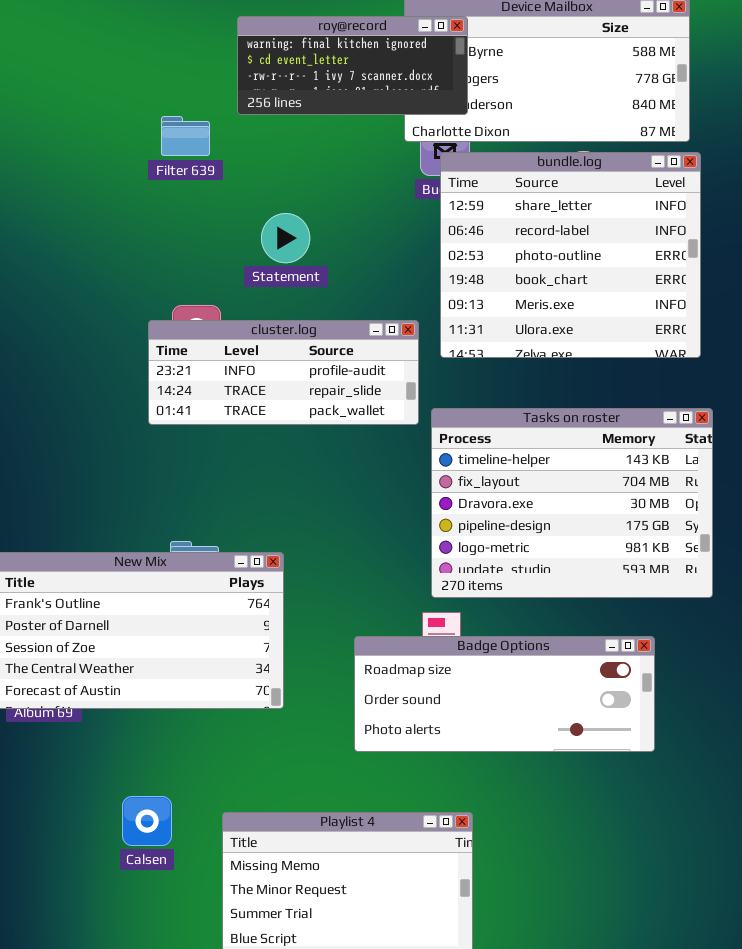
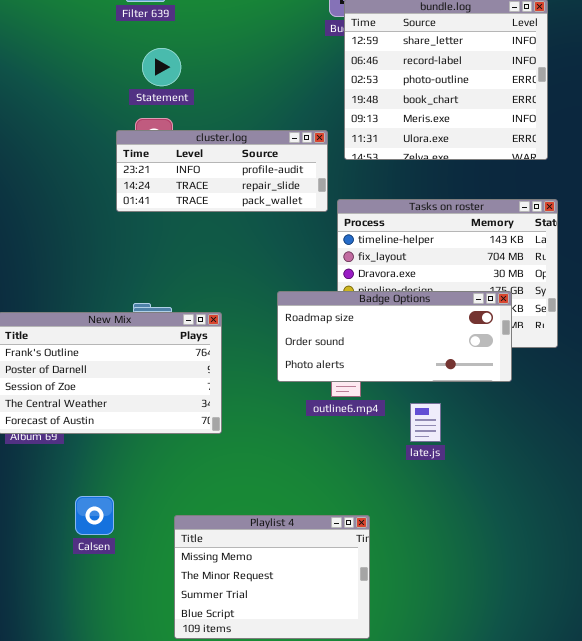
Statement: [261,213,310,263] -> [142,48,181,86], moved
Badge Options: [354,636,655,752] -> [277,291,512,382], moved
Calsen: [122,796,172,846] -> [75,496,114,535], moved

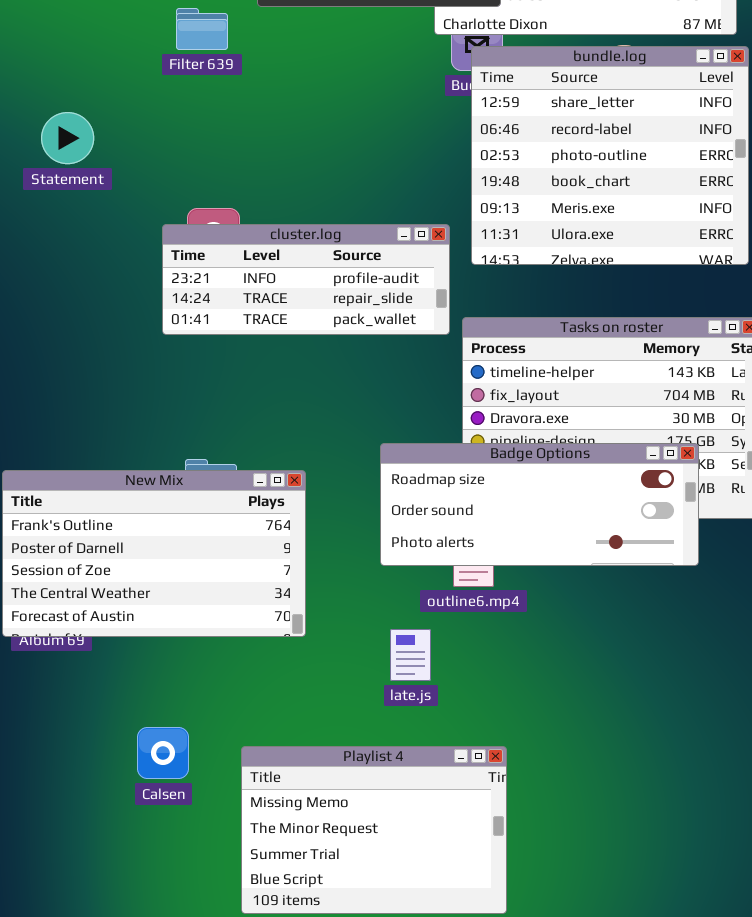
Statement: [142,48,181,86] -> [41,112,94,164], moved
late.js: [410,403,441,442] -> [390,629,431,681], moved
Calsen: [75,496,114,535] -> [137,727,189,779], moved

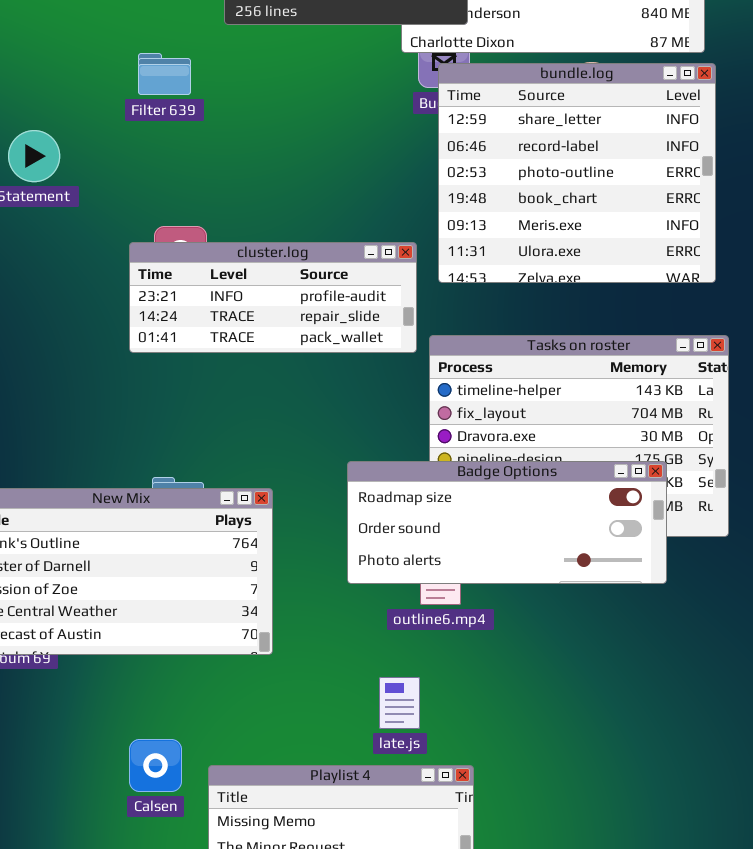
Filter 639: [176,8,228,50] -> [138,53,191,95], moved
late.js: [390,629,431,681] -> [379,677,420,729], moved
Calsen: [137,727,189,779] -> [129,739,182,792], moved

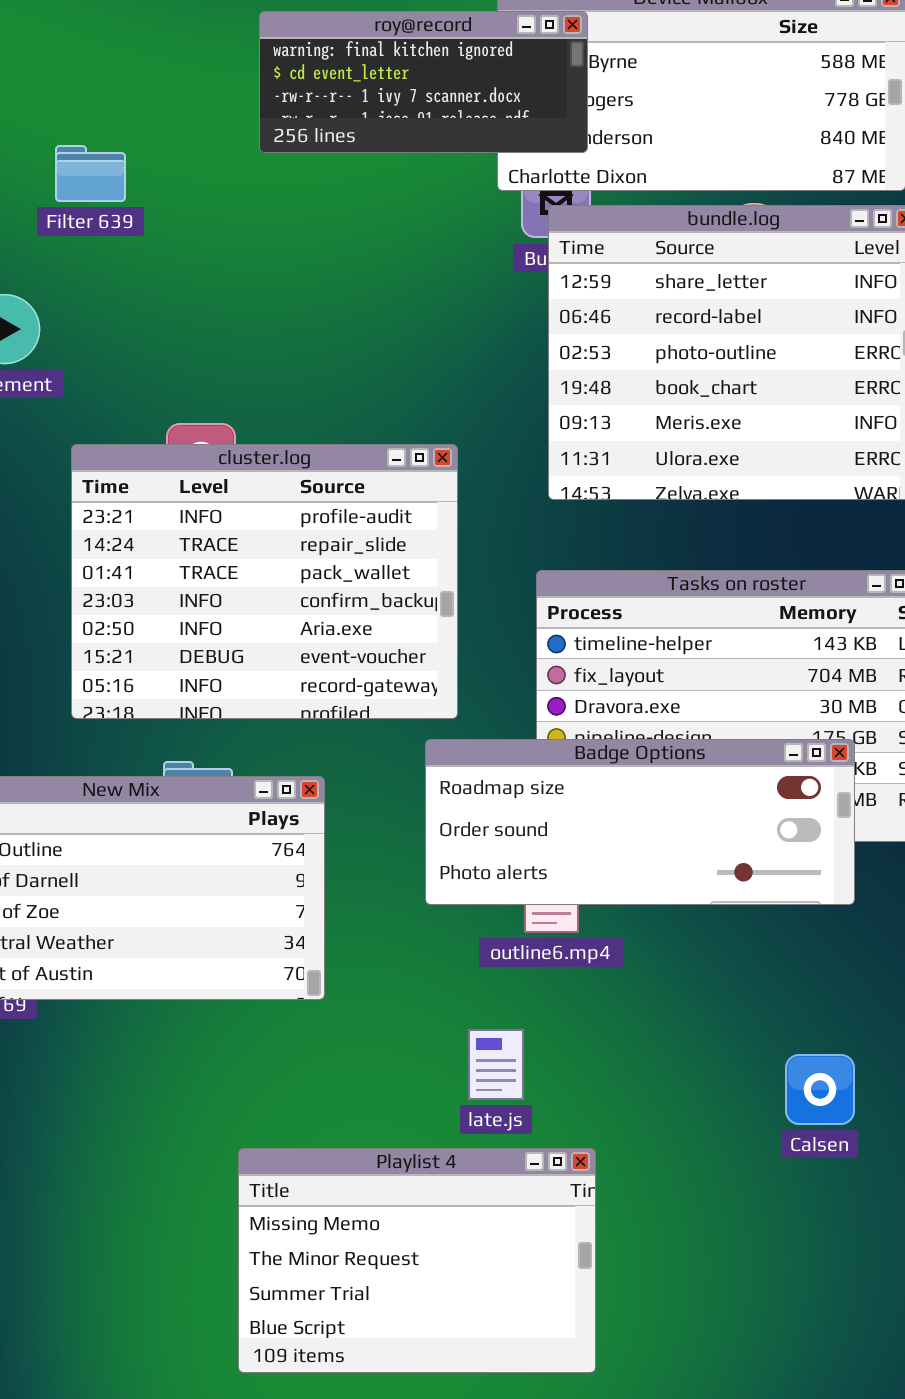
Filter 639: [138,53,191,95] -> [55,145,126,202], moved
cluster.log: [129,242,417,353] -> [71,444,458,719], moved, resized
Calsen: [129,739,182,792] -> [785,1054,855,1125], moved

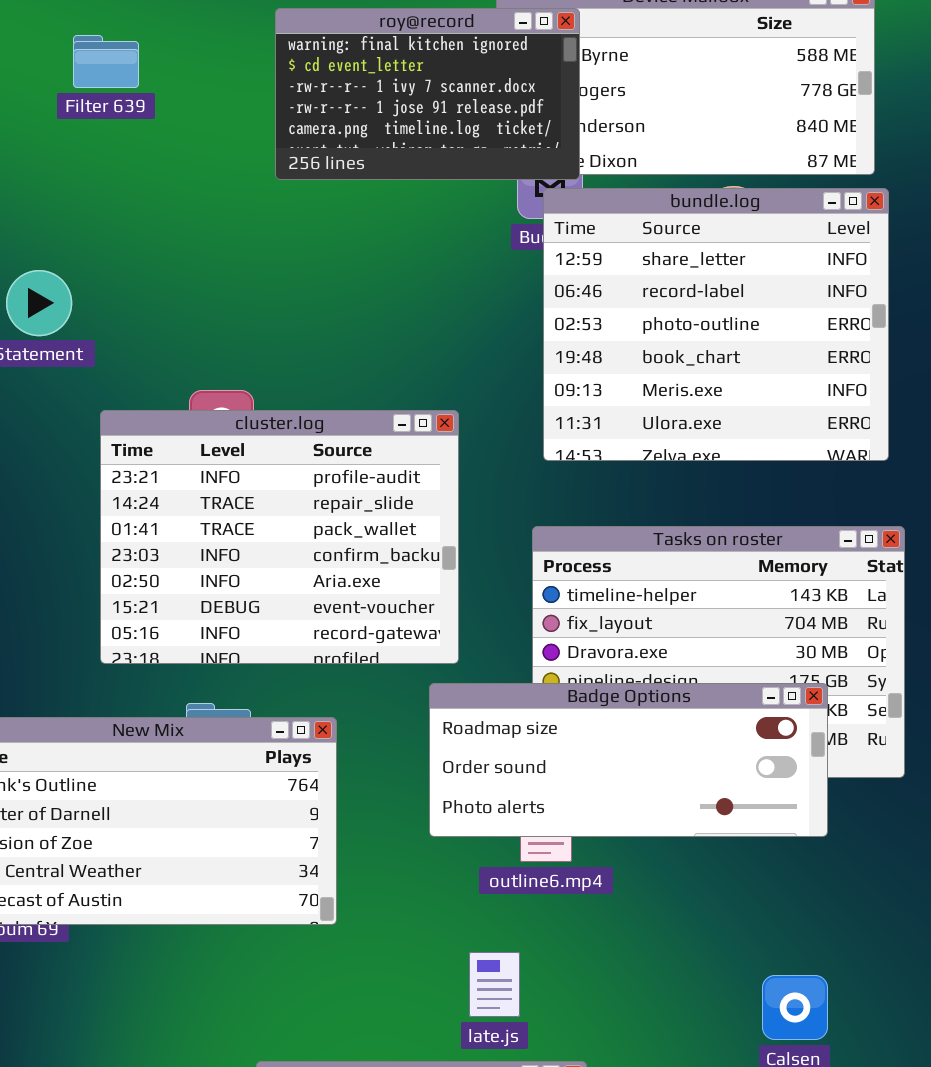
roy@record: [259,11,588,153] -> [275,8,580,180], resized
Filter 639: [55,145,126,202] -> [73,35,139,88], moved

